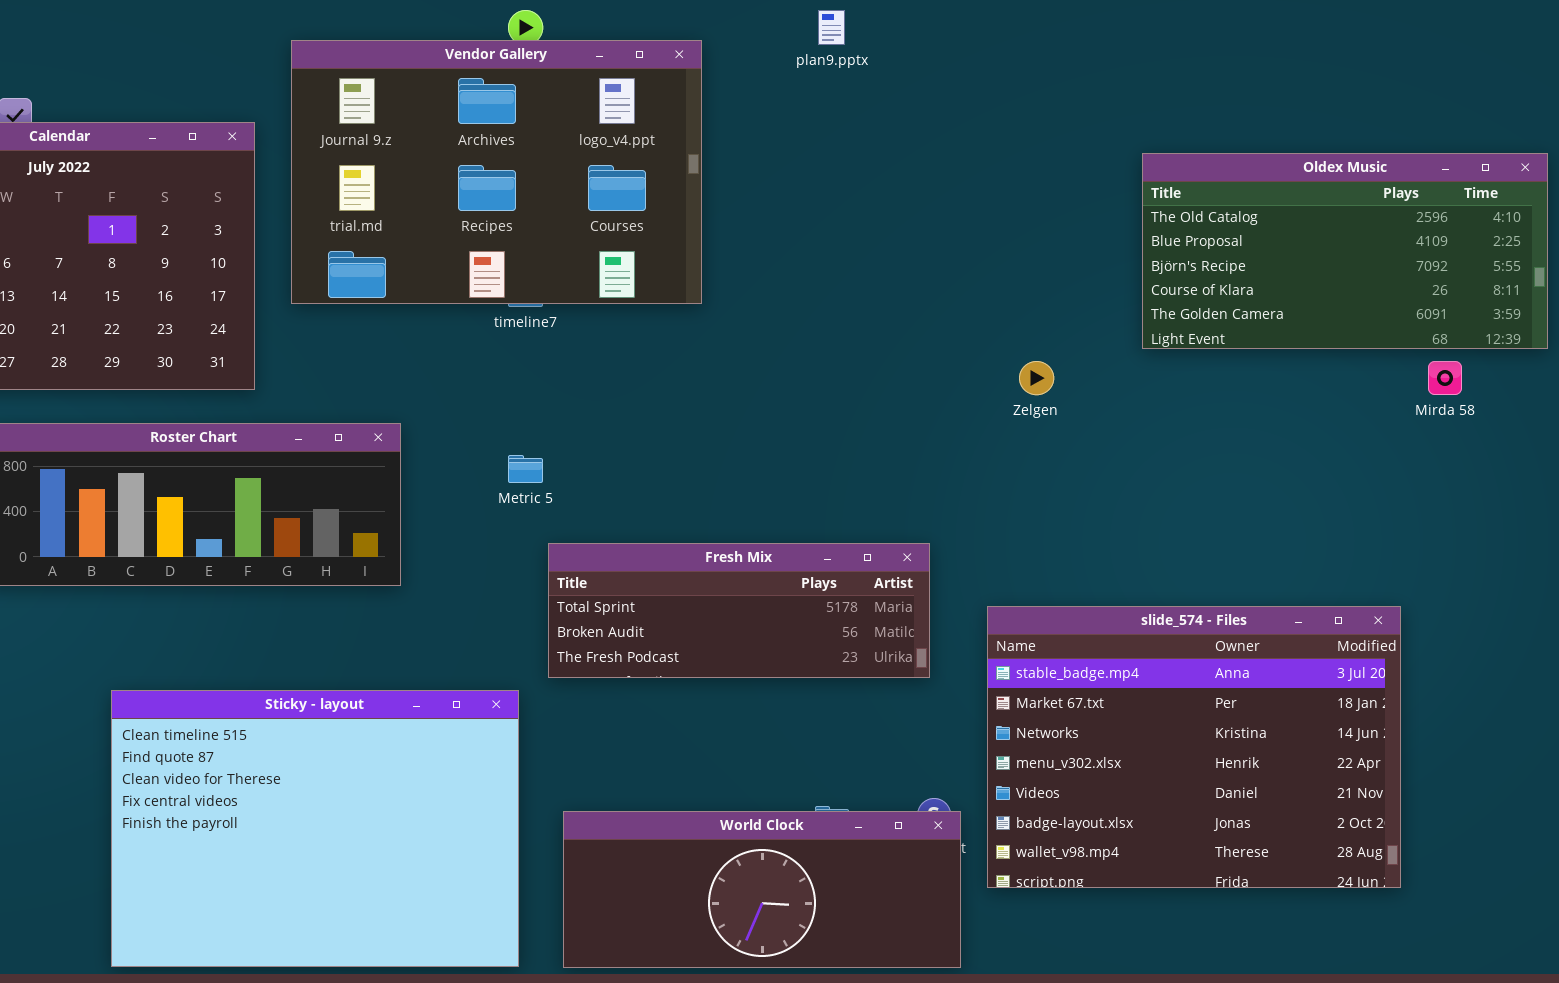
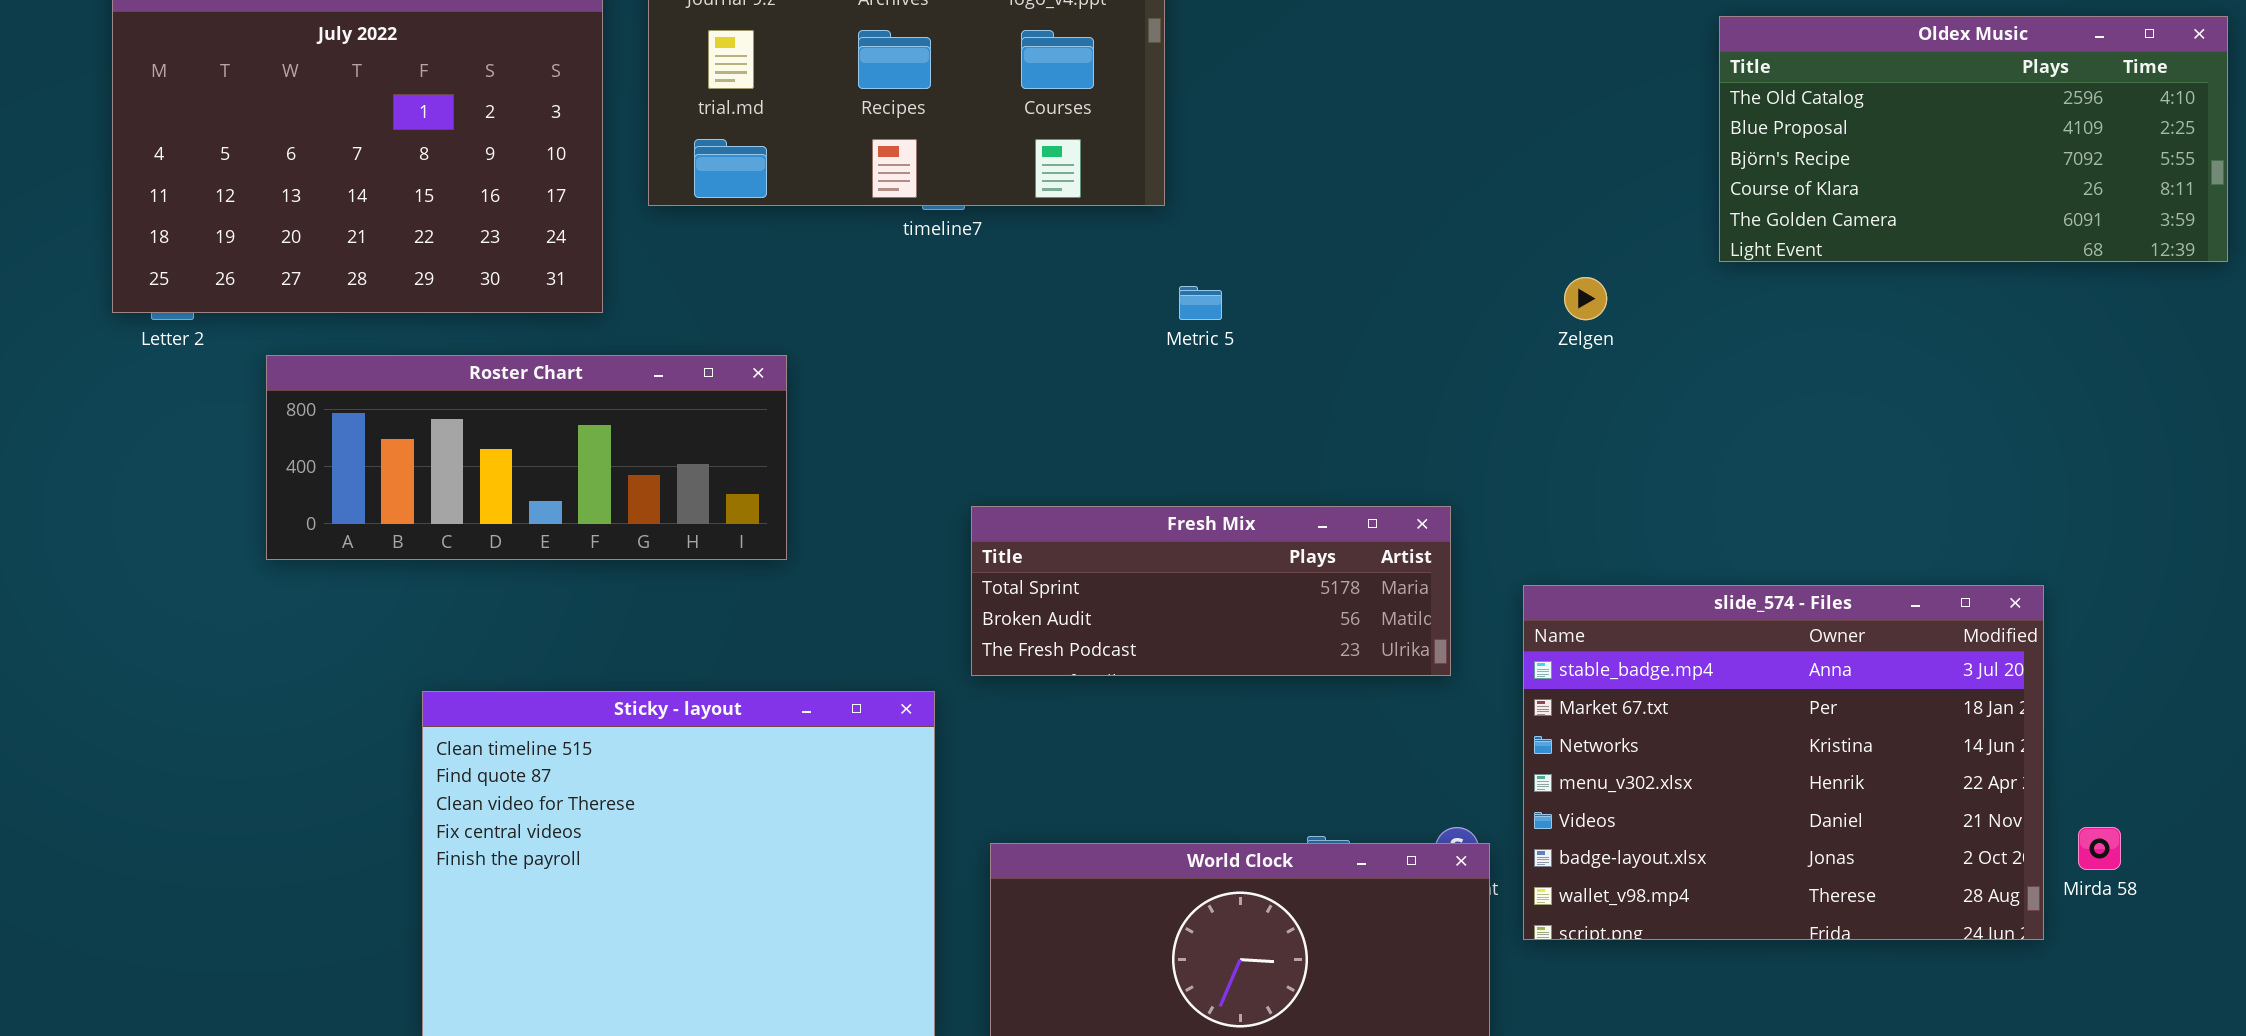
Mirda 58: [1428,361,1462,395] -> [2078,827,2121,870], moved
Metric 5: [508,455,543,483] -> [1179,286,1222,320], moved

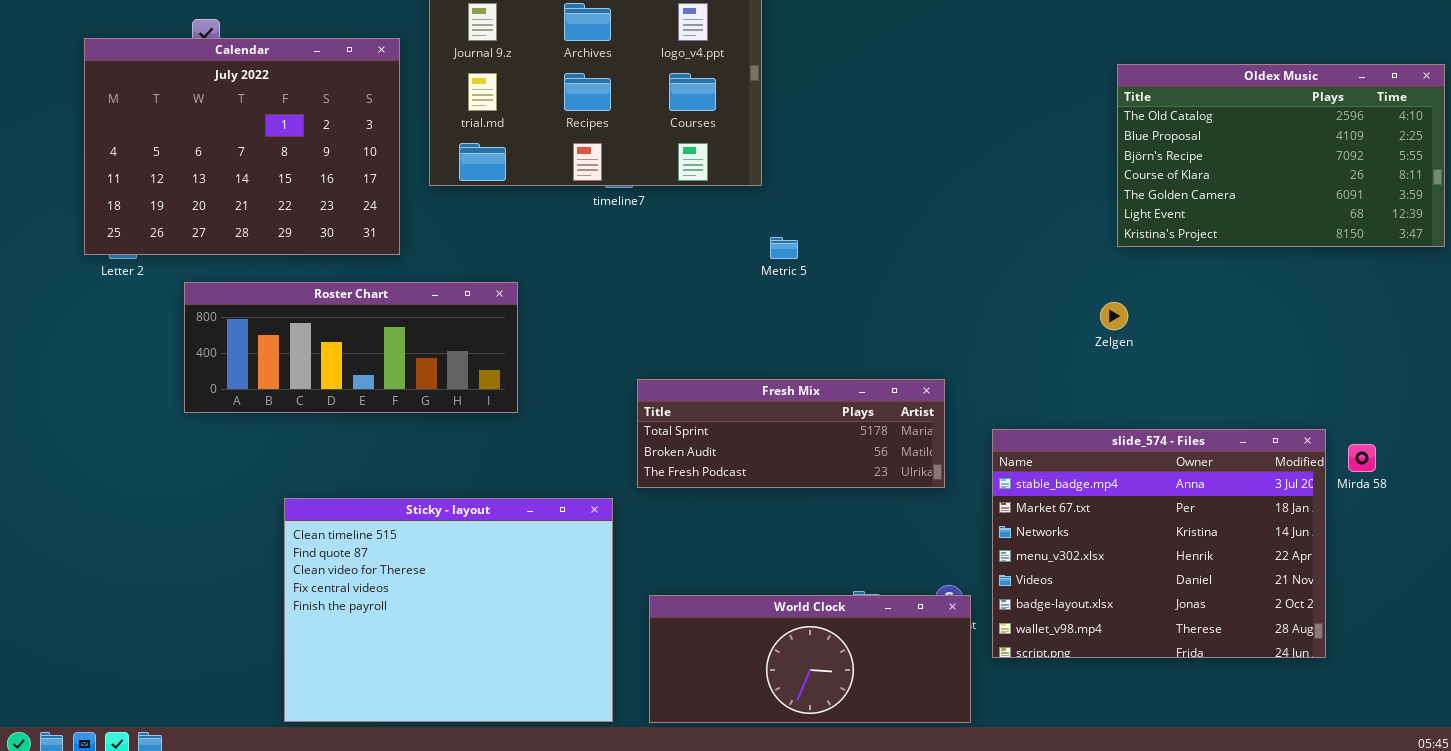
Oldex Music: [1719,16,2228,262] -> [1117,64,1445,247], resized
Zelgen: [1564,277,1607,320] -> [1100,302,1128,330], moved
Mirda 58: [2078,827,2121,870] -> [1348,444,1376,472], moved

